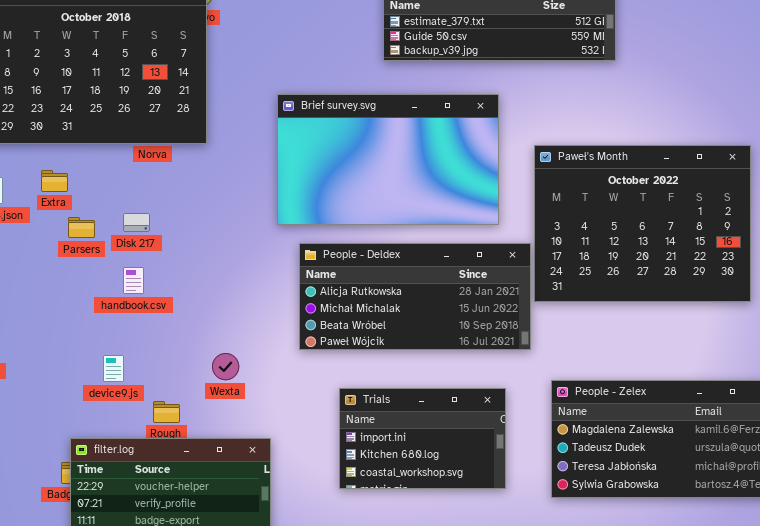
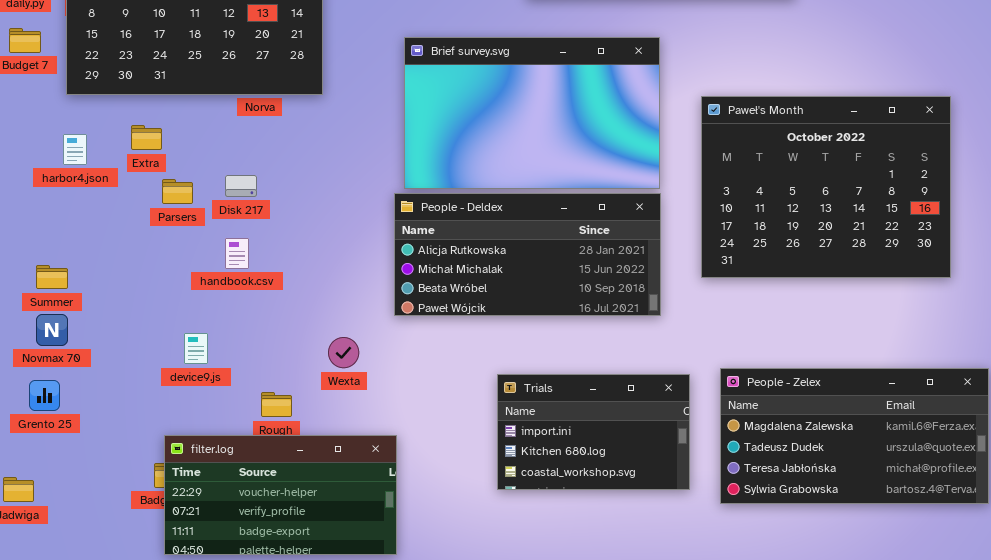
People - Deldex: [299,243,531,350] -> [394,193,661,316], moved
device9.js: [103,355,124,382] -> [184,333,208,364], moved
Trials: [339,388,506,489] -> [497,374,690,490], moved

